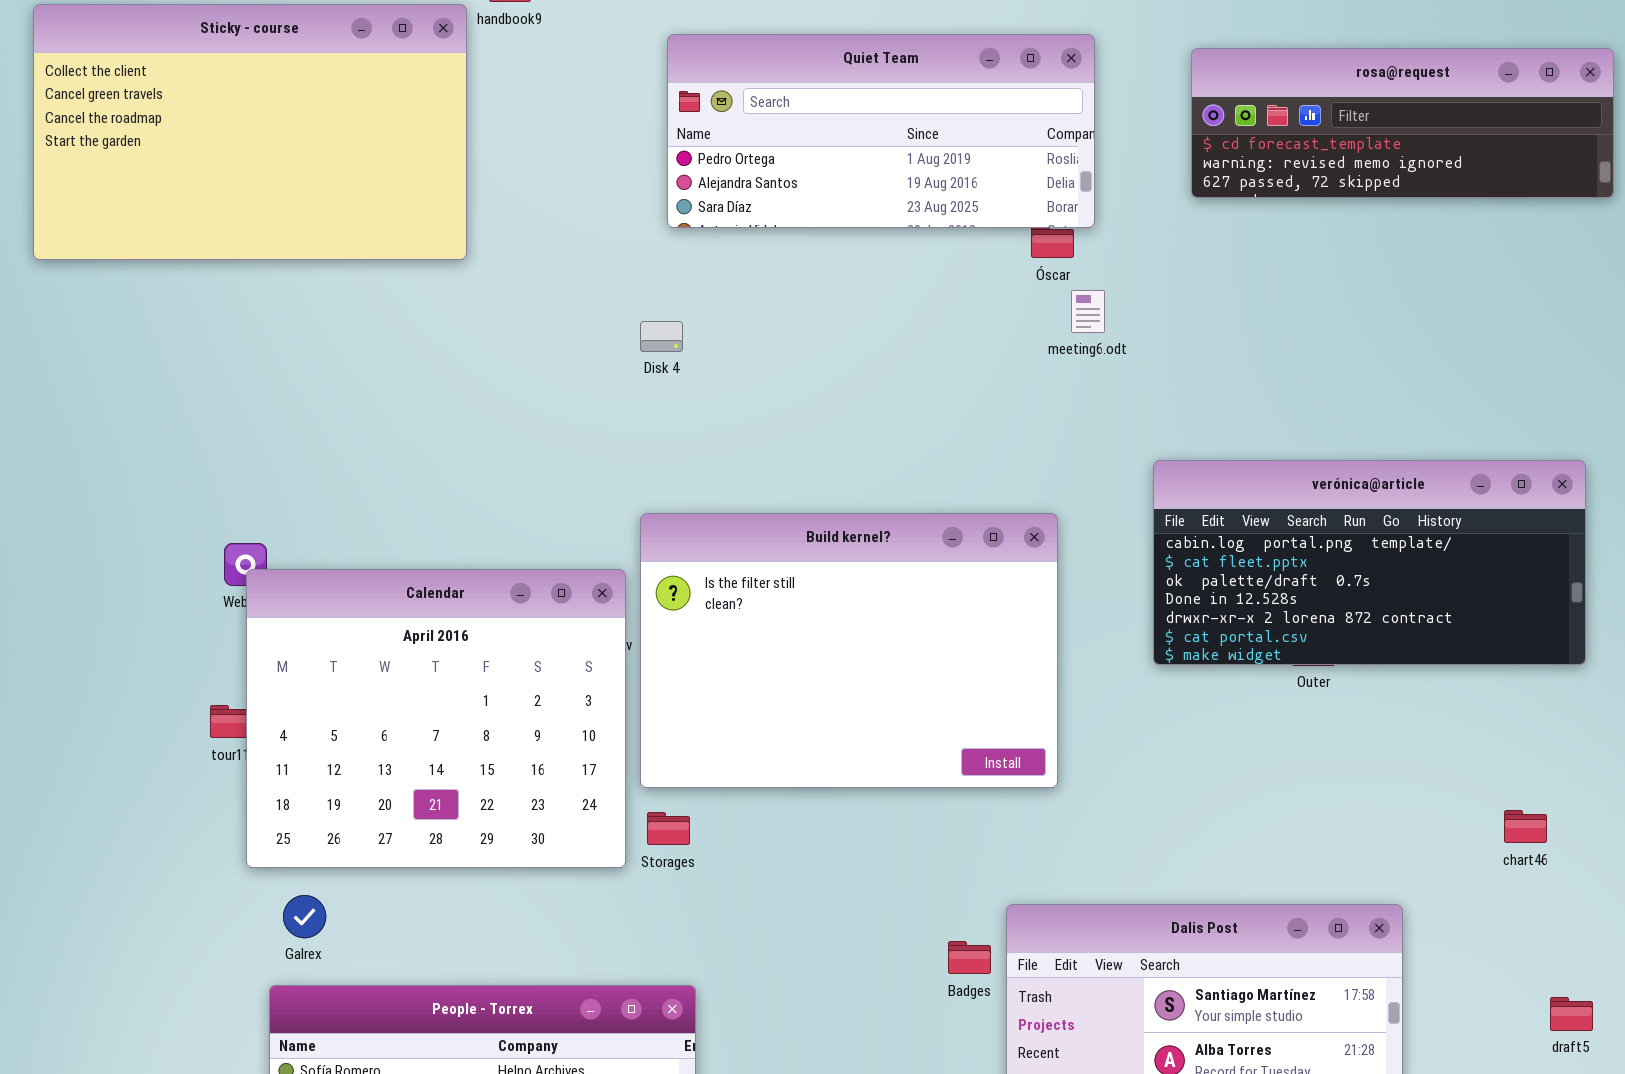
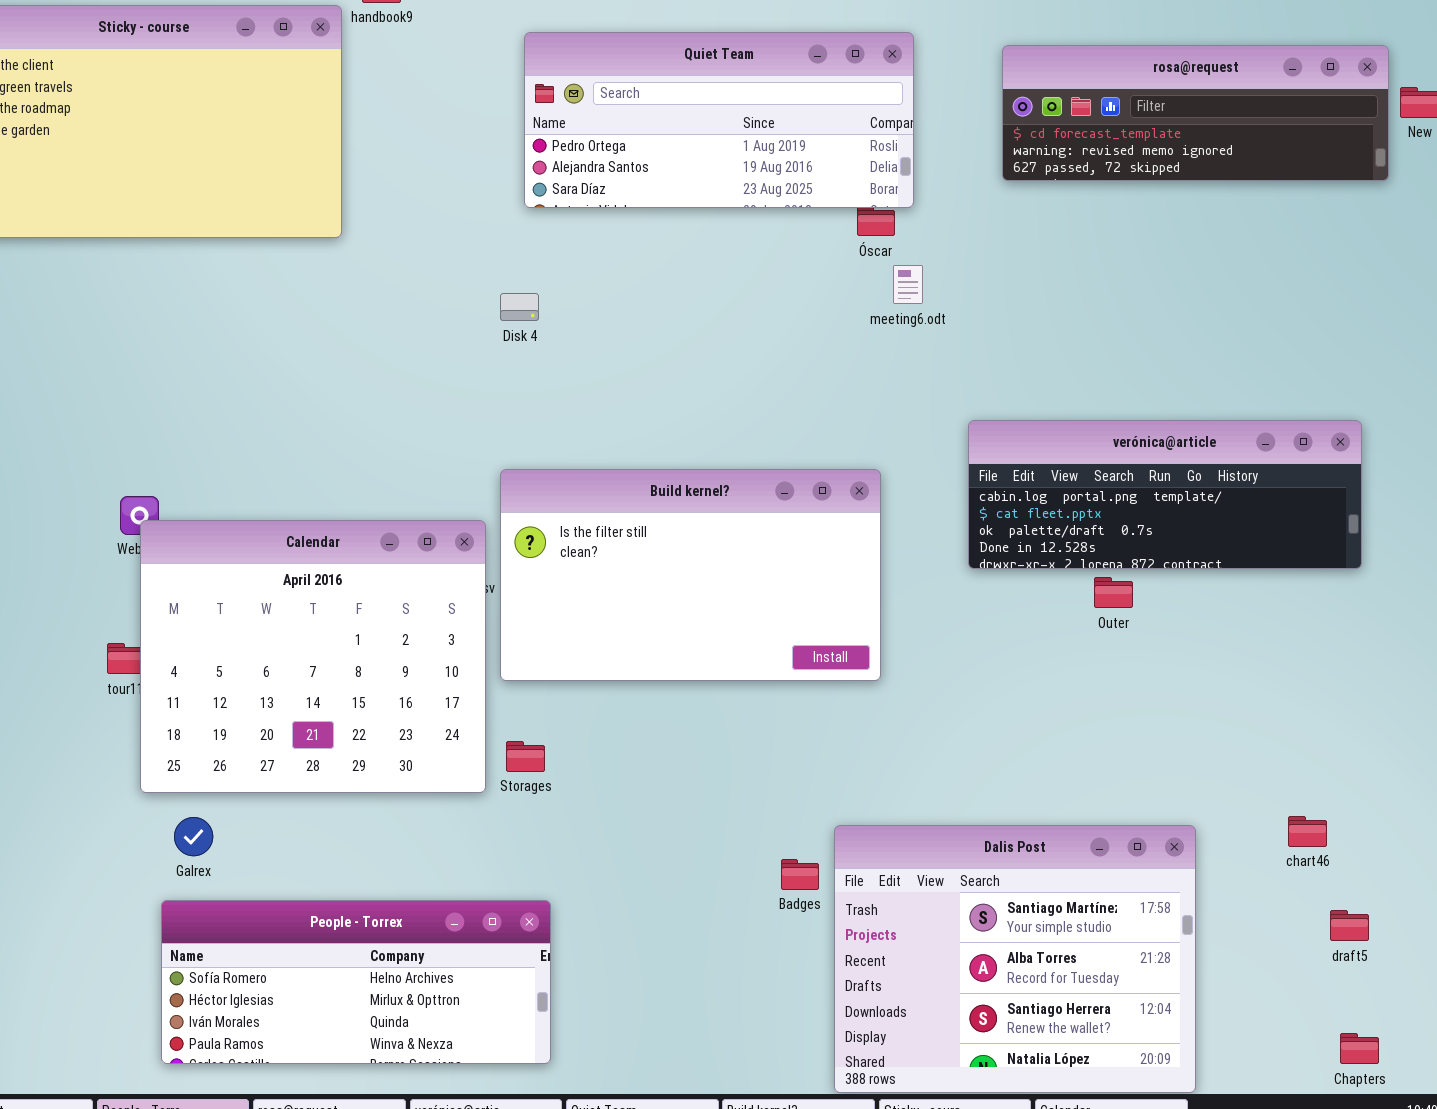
verónica@article: [1153,460,1586,665] -> [968,420,1362,569], resized
Build kernel?: [640,513,1058,788] -> [500,469,881,681], resized
chart46: [1504,810,1547,843] -> [1288,816,1327,847], moved

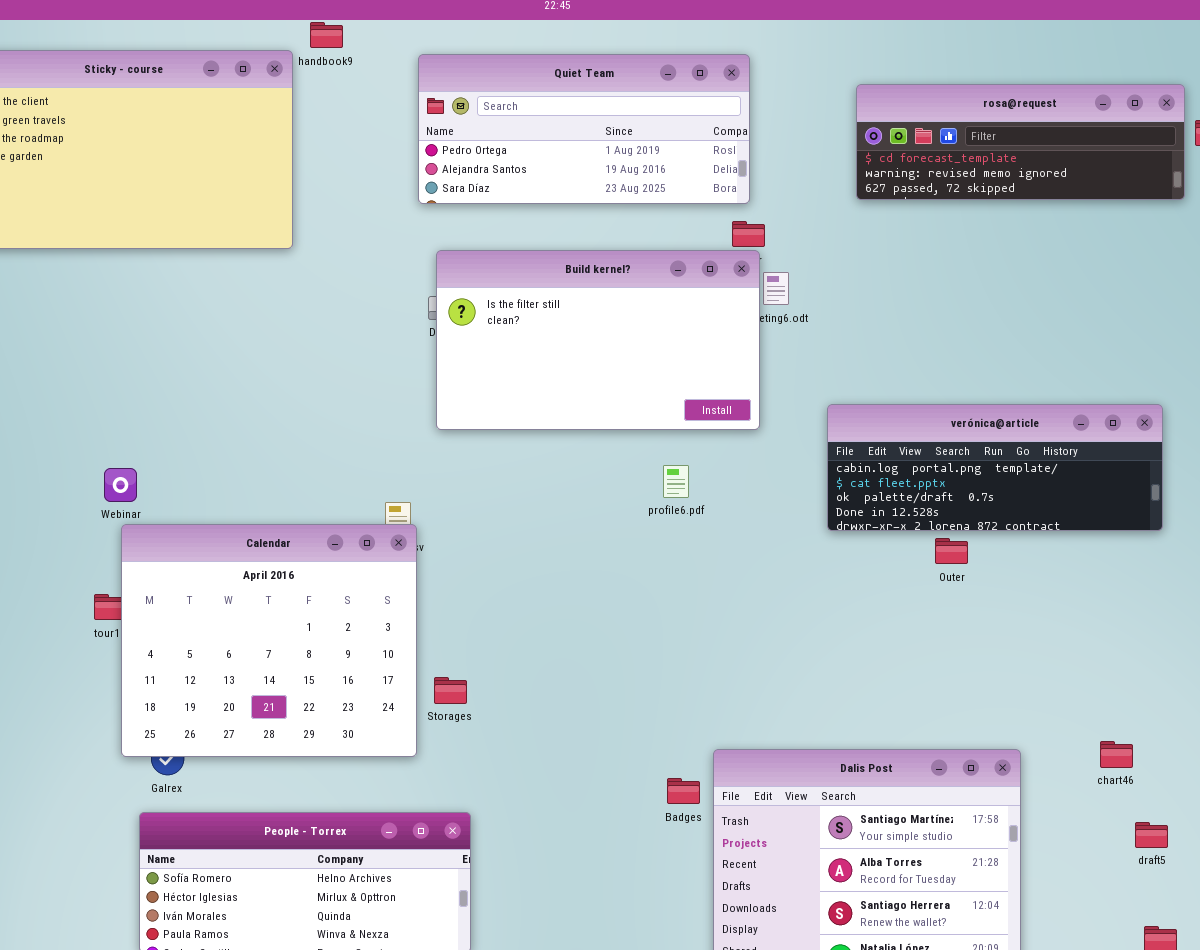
Quiet Team: [524,32,914,208] -> [418,54,750,204], moved
Build kernel?: [500,469,881,681] -> [436,250,760,430], moved
Calendar: [140,520,486,793] -> [121,524,417,757], moved

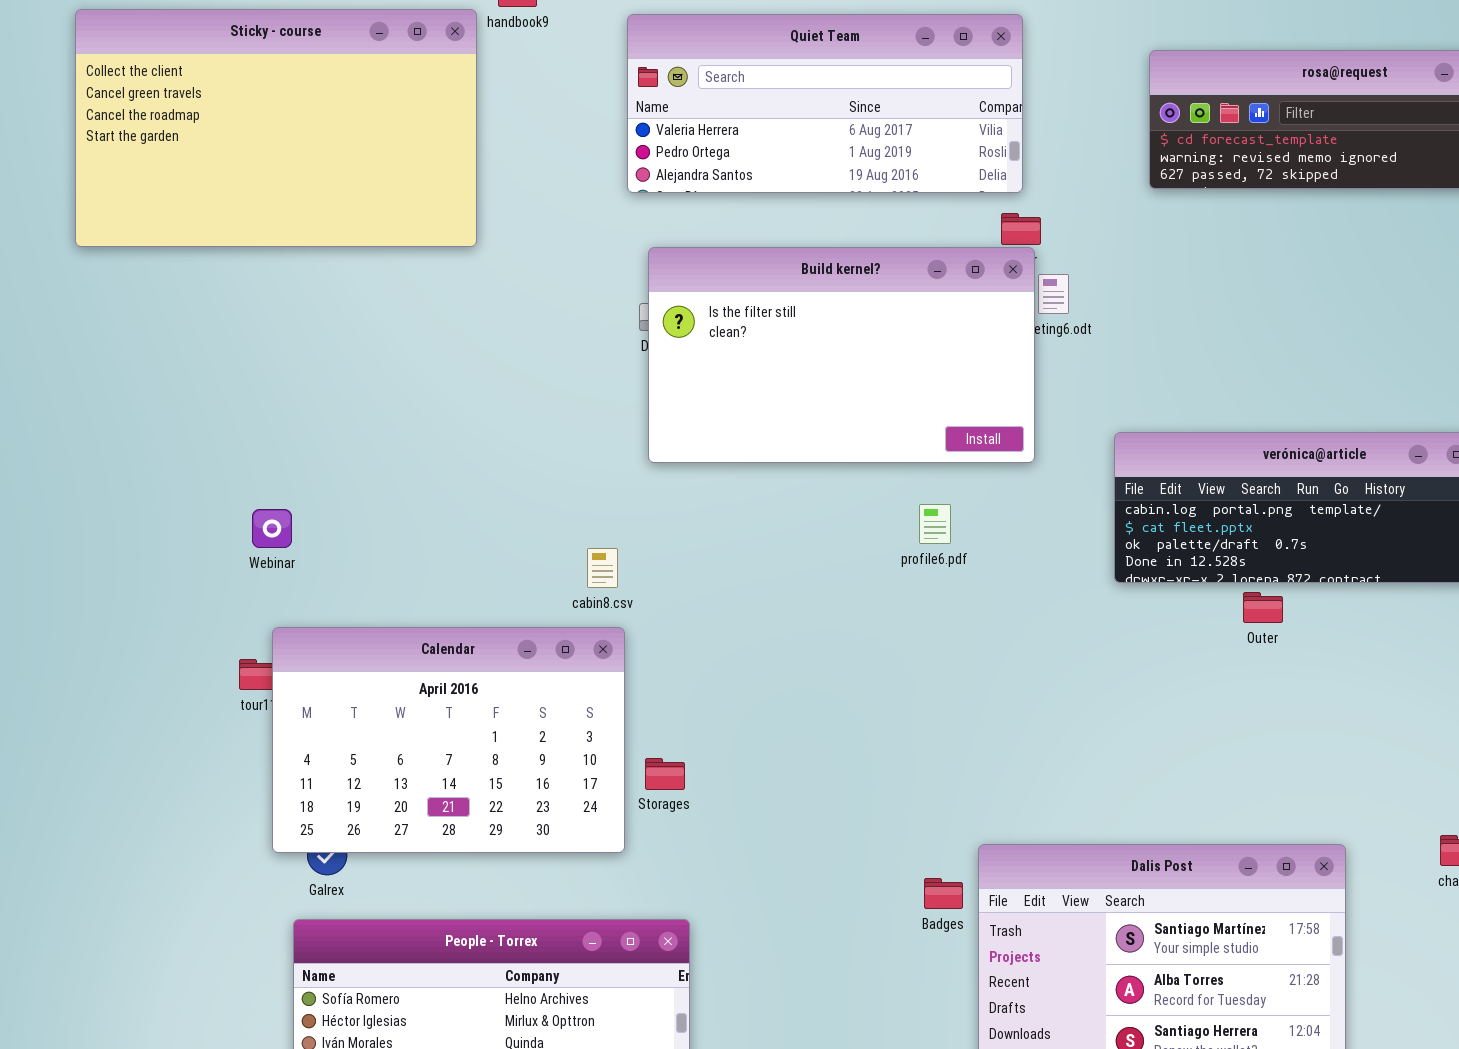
Quiet Team: [418,54,750,204] -> [627,14,1023,193], scrolled up 1 row
Calendar: [121,524,417,757] -> [272,627,625,853], resized

